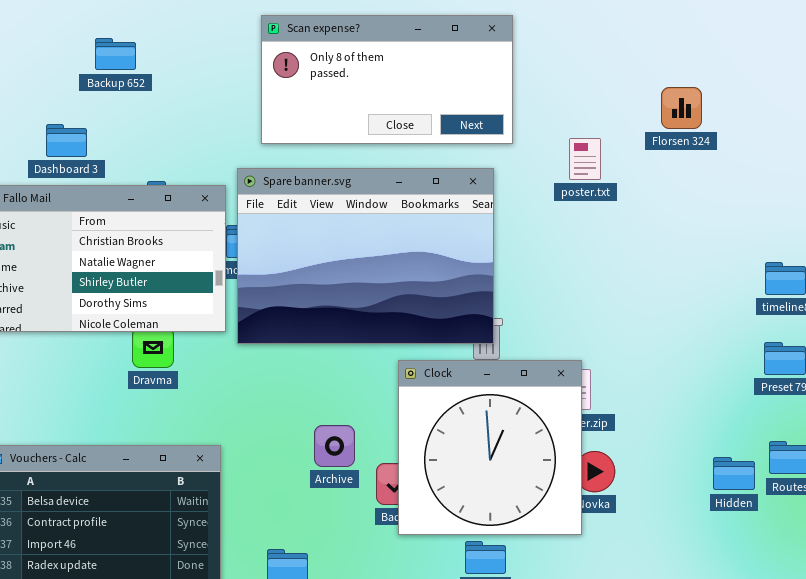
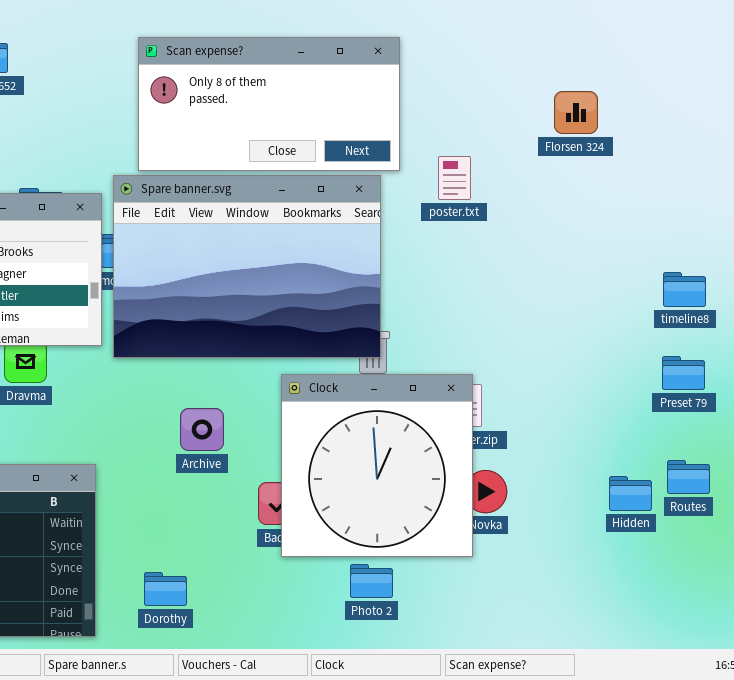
Scan expense?: [261,15,513,144] -> [138,37,400,171], moved
poster.txt: [569,138,601,180] -> [438,156,471,200], moved
Archive: [314,425,355,467] -> [180,408,224,451], moved

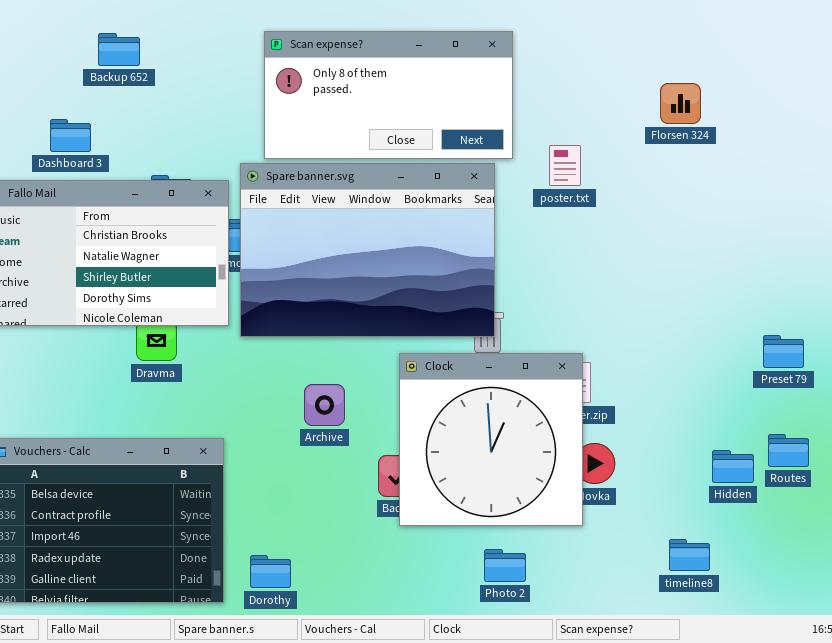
timeline8: [663,272,706,307] -> [669,539,710,571], moved
Photo 2: [350,564,393,598] -> [484,549,526,582], moved
Dorothy: [144,572,187,606] -> [250,555,291,588], moved

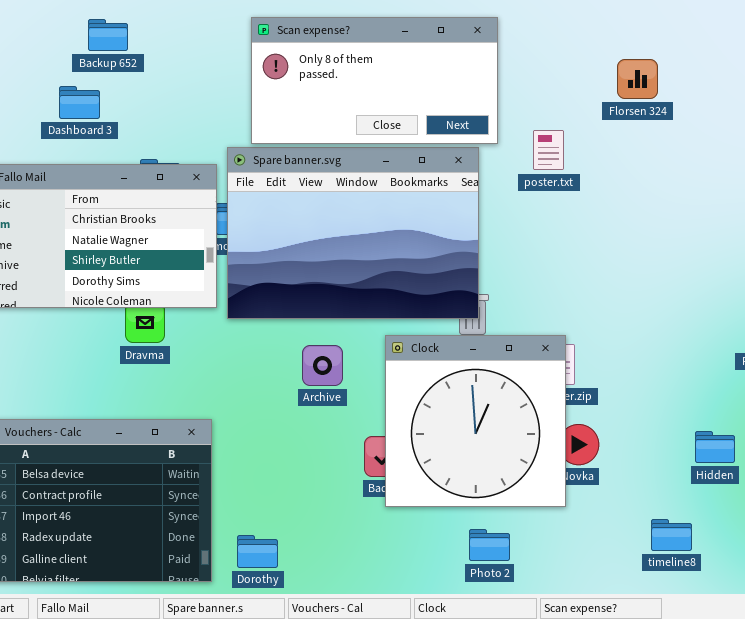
Florsen 324: [660,83,701,124] -> [617,59,658,99], moved
Dashboard 3: [50,119,91,152] -> [59,86,100,119], moved
Archive: [304,384,345,426] -> [302,345,343,386], moved

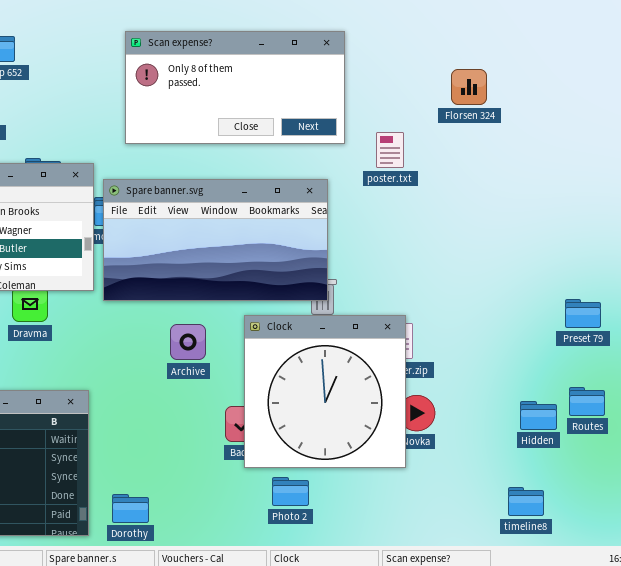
Spare banner.svg: [227,147,479,319] -> [103,179,328,301], resized
timeline8: [651,519,692,551] -> [508,487,544,516], moved
Photo 2: [469,529,510,561] -> [272,477,309,506], moved

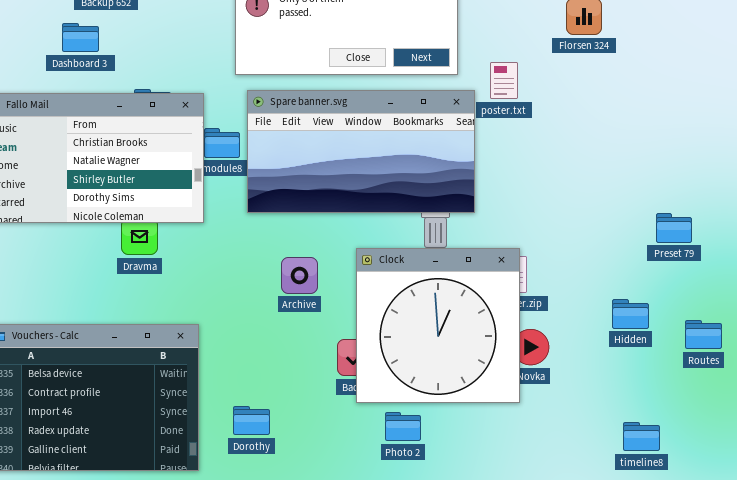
Spare banner.svg: [103,179,328,301] -> [247,90,475,213], moved
Preset 79: [565,299,601,328] -> [656,213,692,243], moved
Hidden: [520,401,557,430] -> [612,299,649,329], moved
Dorothy: [112,494,149,523] -> [233,406,270,435], moved

